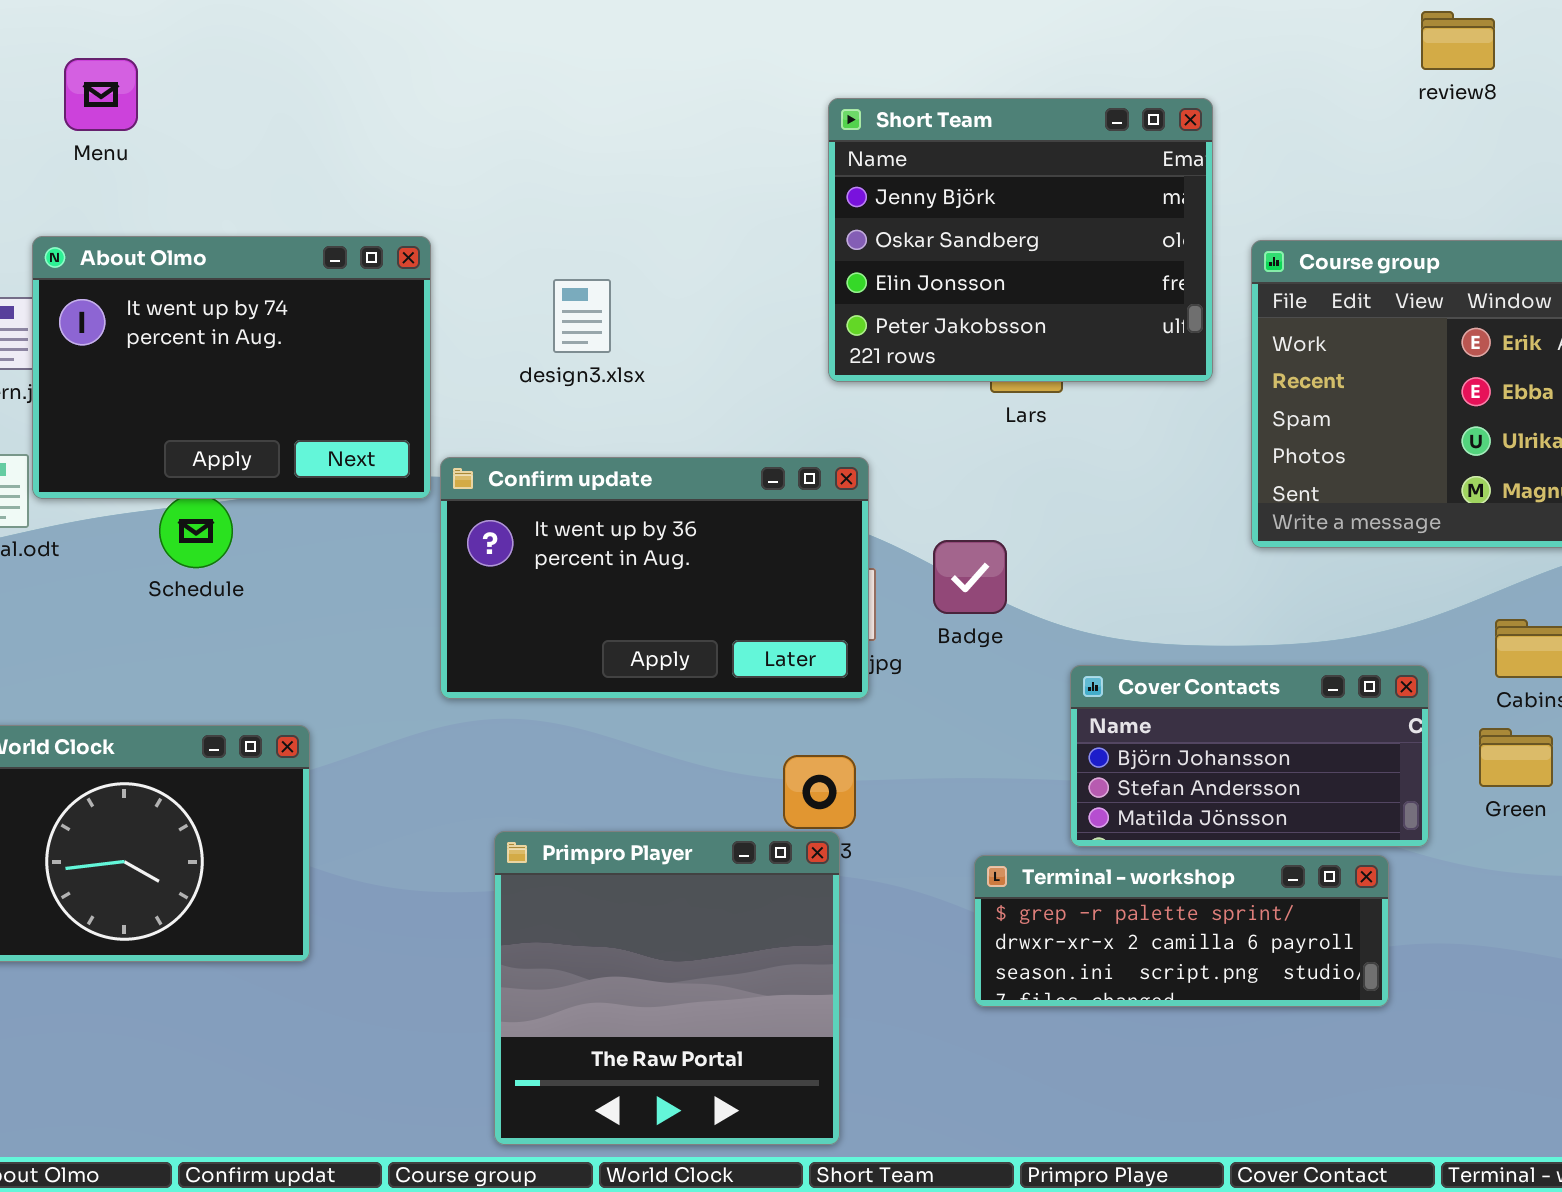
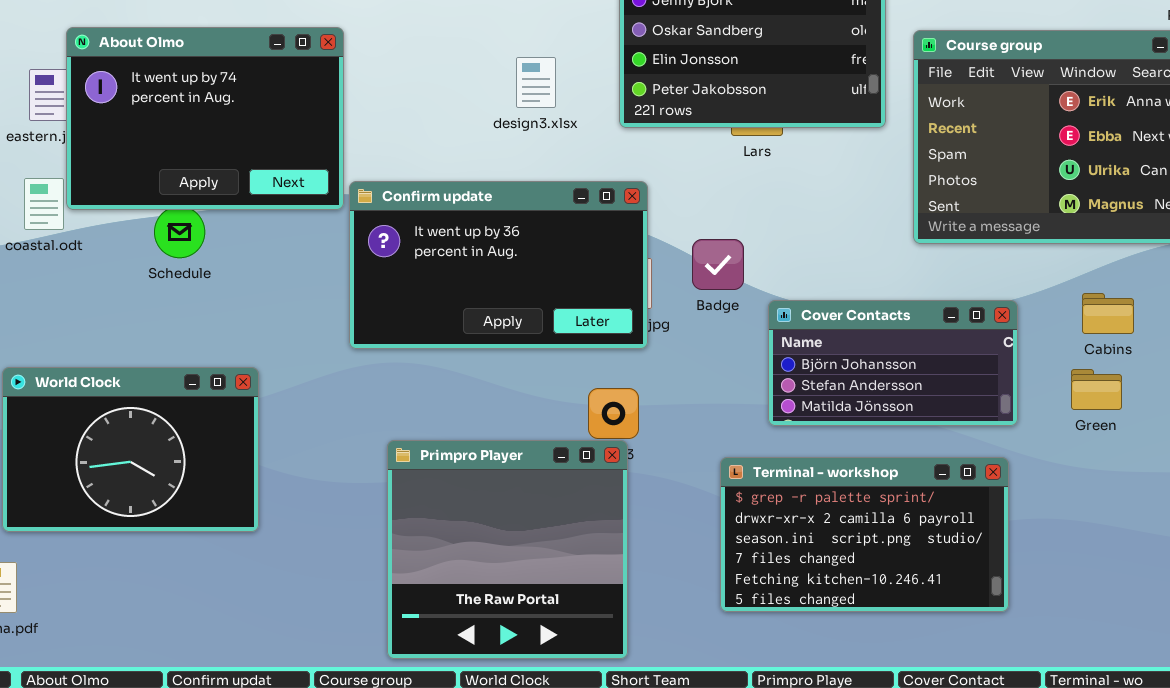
design3.xlsx: [553,279,611,353] -> [516,57,556,108], moved
Cover Contacts: [1070,665,1429,847] -> [768,300,1018,426], moved
Terminal - workshop: [974,855,1389,1007] -> [720,457,1009,612], resized

